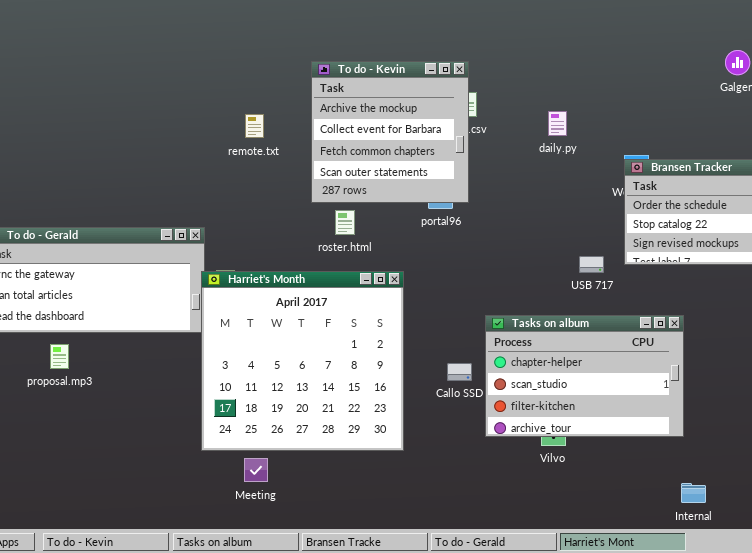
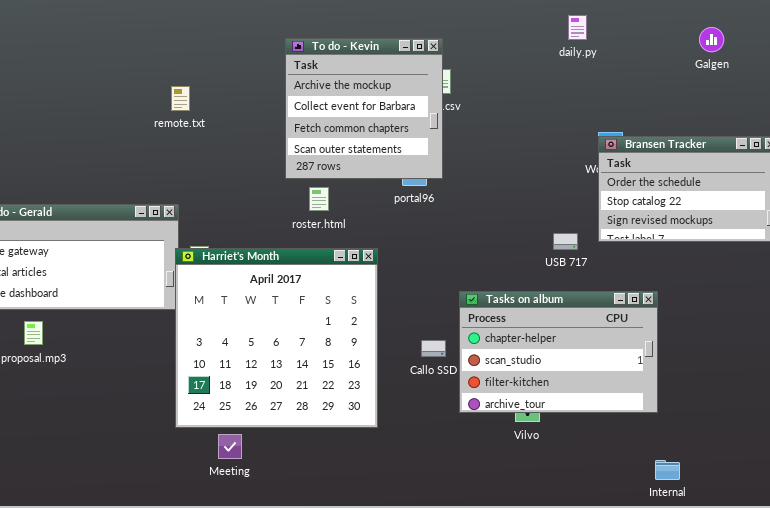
daily.py: [548,111,567,136] -> [568,15,587,40], moved
remote.txt: [245,114,264,138] -> [171,86,190,111], moved

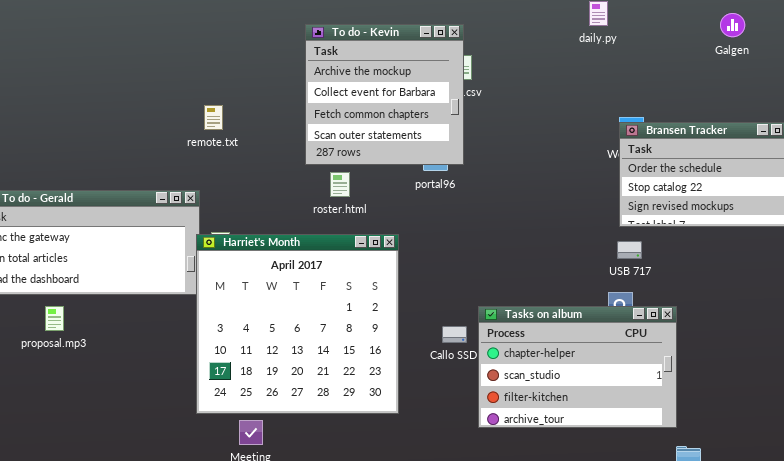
remote.txt: [171,86,190,111] -> [204,105,223,130], moved
USB 717: [553,233,578,250] -> [617,241,642,259], moved
Tasks on album: [459,291,658,413] -> [478,306,677,428], moved

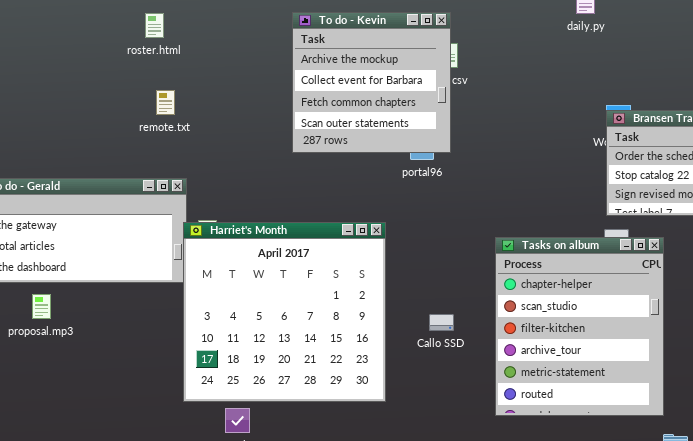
remote.txt: [204,105,223,130] -> [156,90,175,115], moved
roster.html: [330,172,350,197] -> [145,13,164,38], moved
Tasks on album: [478,306,677,428] -> [495,237,664,416], resized

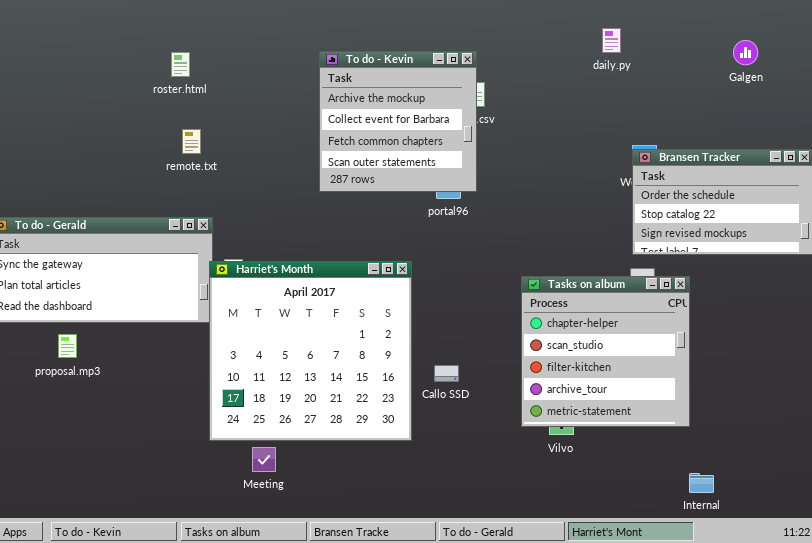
Tasks on album: [495,237,664,416] -> [521,276,690,427], resized
Callo SSD: [429,314,454,331] -> [434,365,459,382], moved

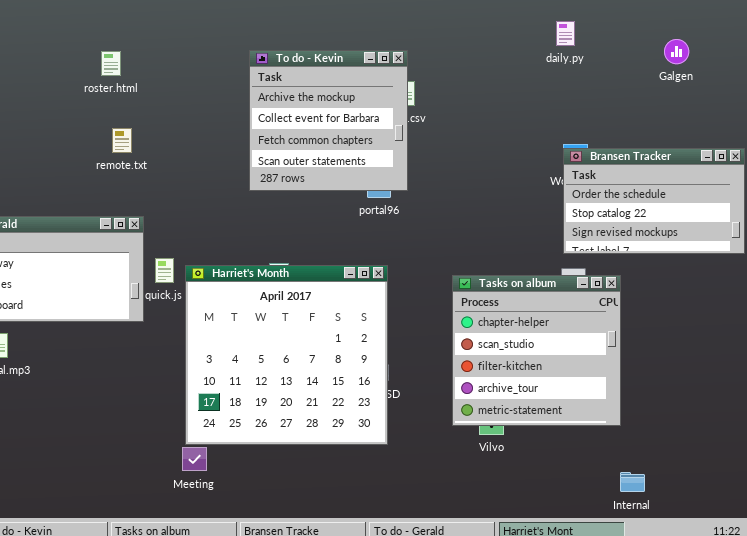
daily.py: [602,28,621,53] -> [556,21,575,46], moved
Harriet's Month: [209,261,412,441] -> [185,265,388,445], moved

